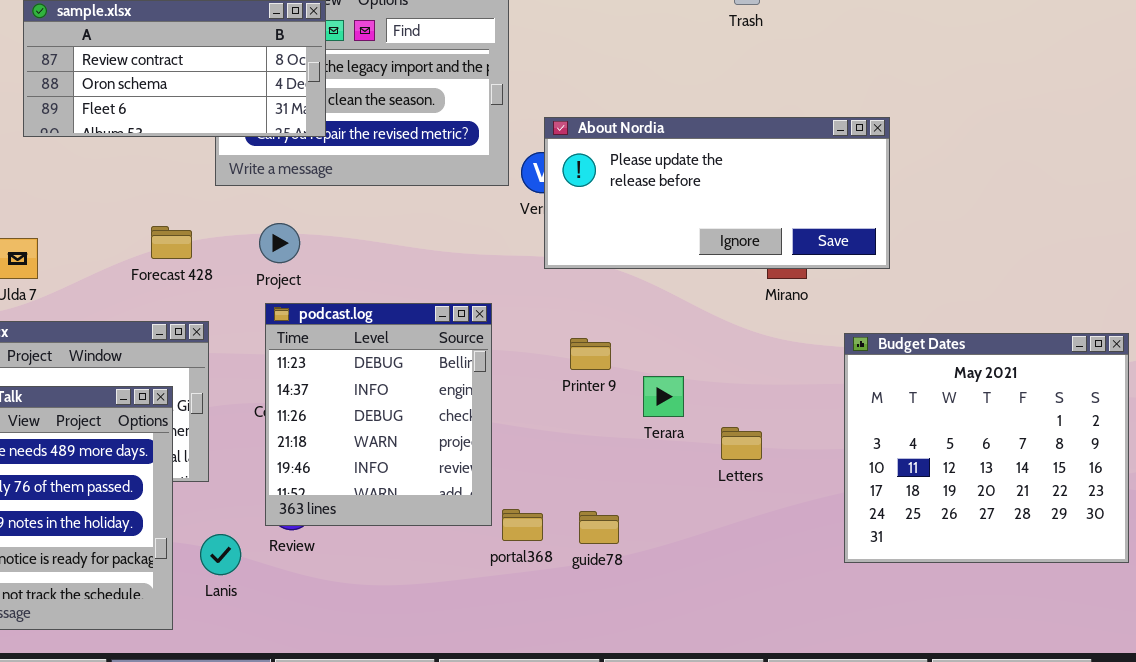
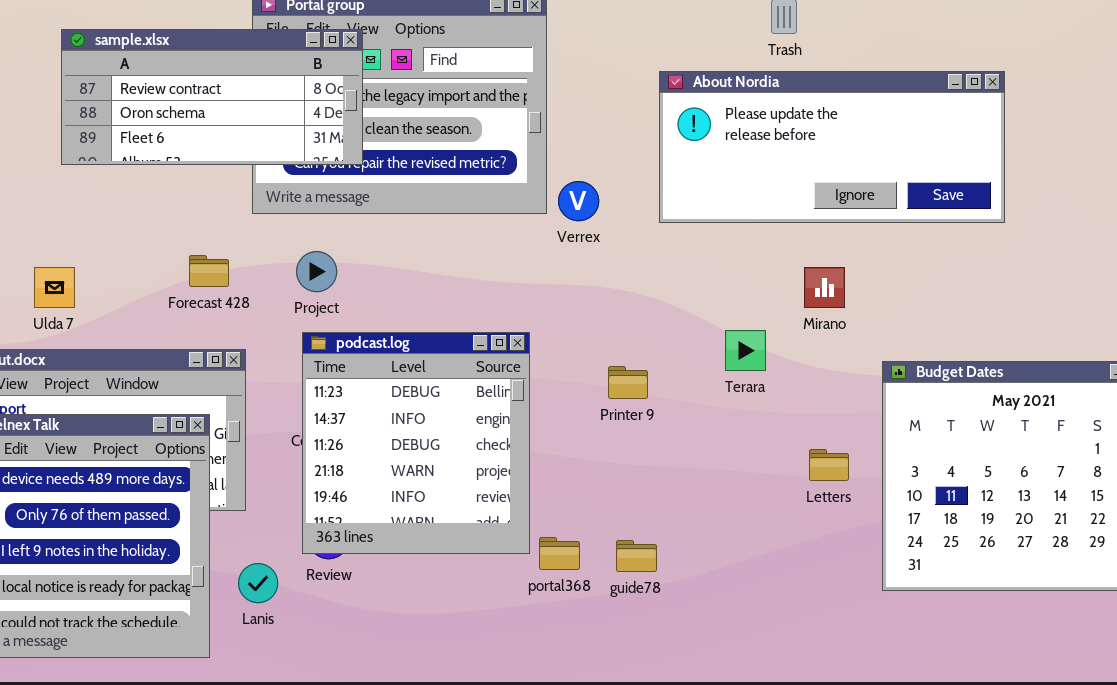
About Nordia: [544,117,890,269] -> [659,71,1005,223], moved
Terara: [643,376,684,417] -> [725,330,766,371], moved
Letters: [721,427,762,460] -> [809,449,849,481], moved

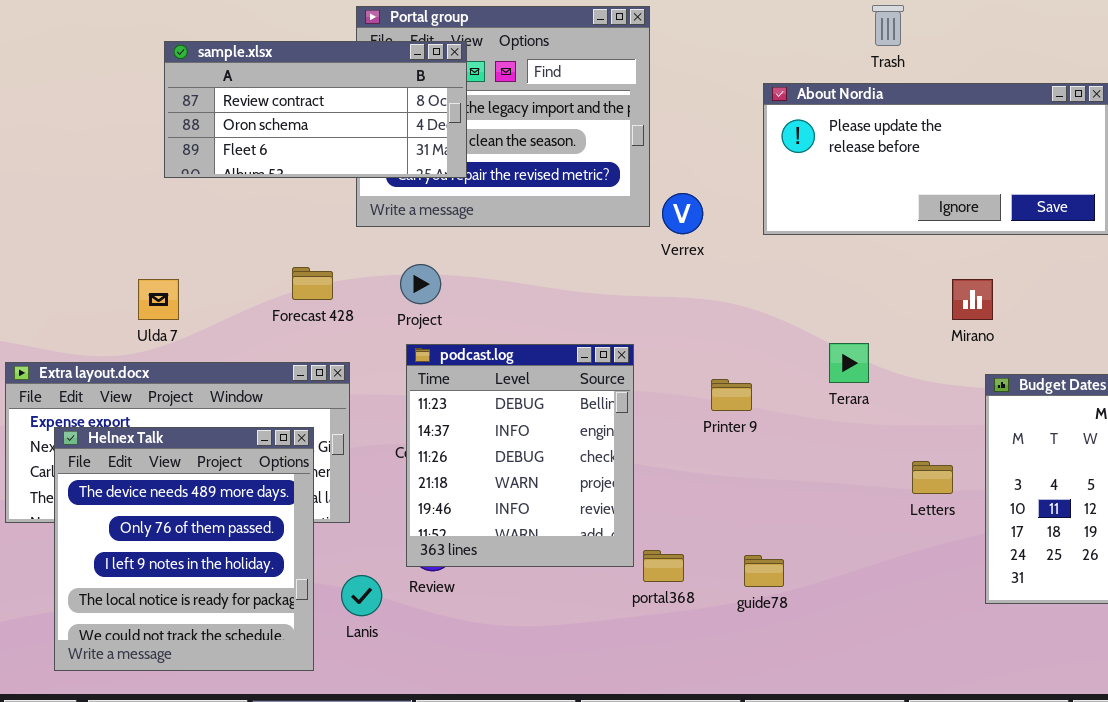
Mirano: [804,267,845,308] -> [952,279,993,320], moved
guide78: [616,540,657,572] -> [744,555,784,587], moved

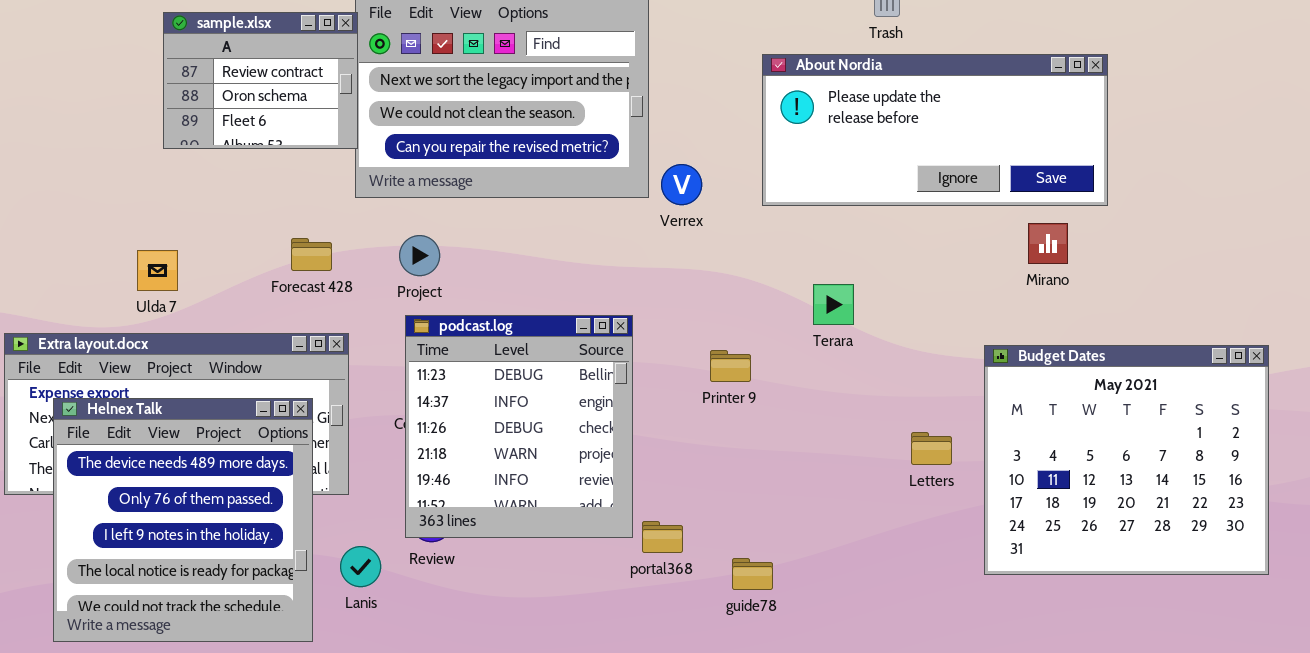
sample.xlsx: [164,41,467,178] -> [163,12,358,149], resized
Mirano: [952,279,993,320] -> [1028,223,1068,264], moved
Terara: [829,343,869,383] -> [813,284,854,325], moved
guide78: [744,555,784,587] -> [732,558,773,590], moved

